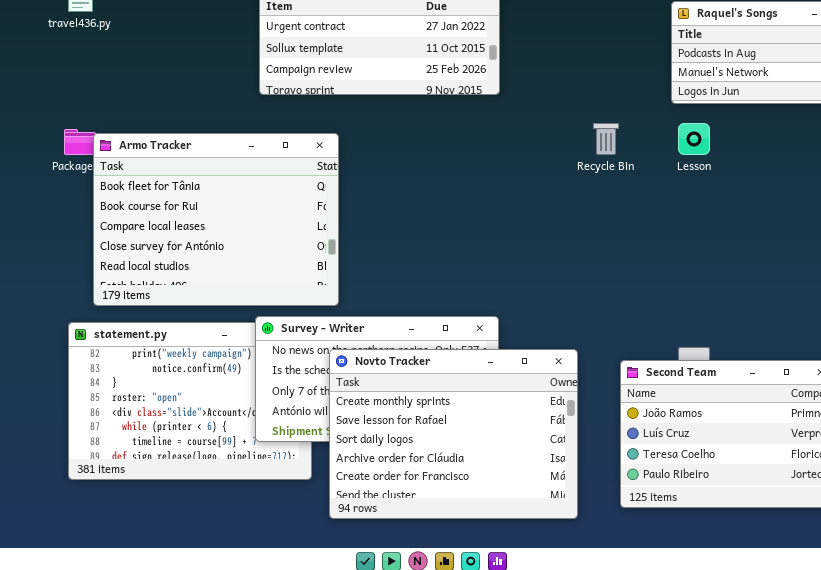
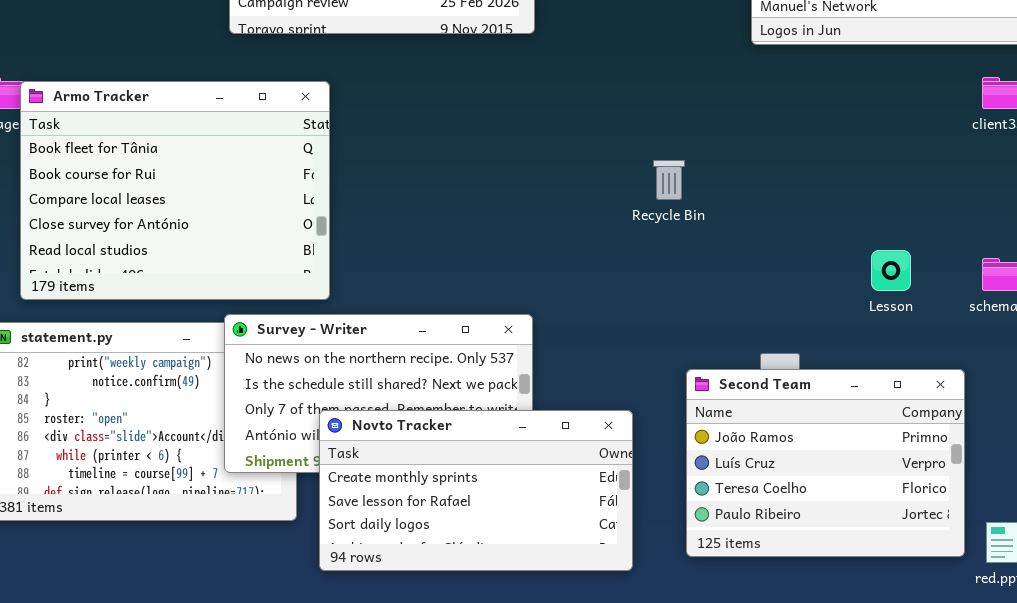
Recycle Bin: [593,123,619,155] -> [653,160,685,200], moved
Lesson: [678,123,710,155] -> [871,250,911,291], moved
Novto Tracker: [329,349,578,519] -> [319,410,633,571], resized

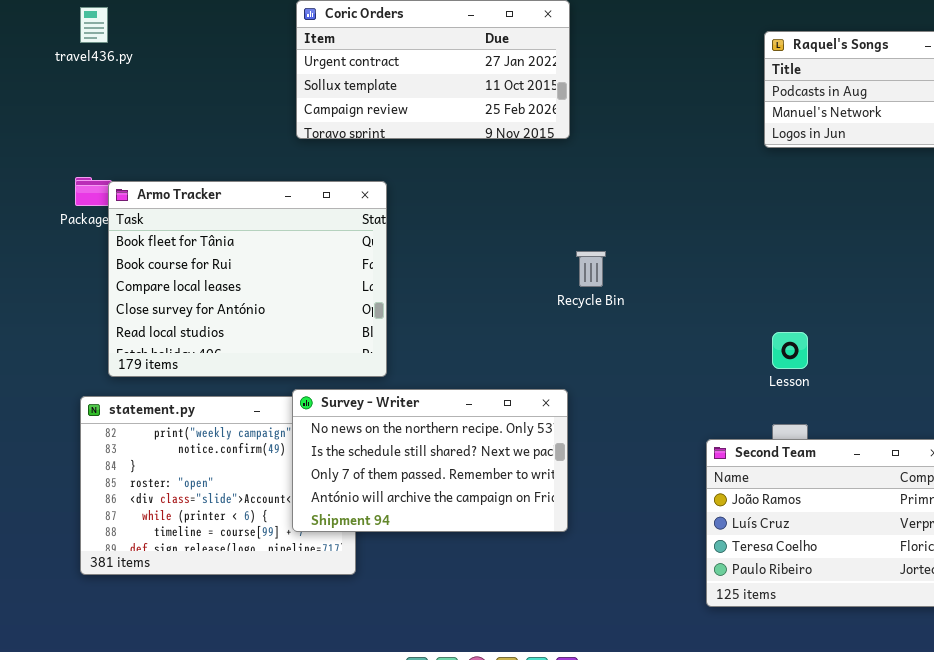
Recycle Bin: [653,160,685,200] -> [576,251,606,287], moved
Lesson: [871,250,911,291] -> [772,332,808,369], moved
Novto Tracker: [319,410,633,571] -> none, closed

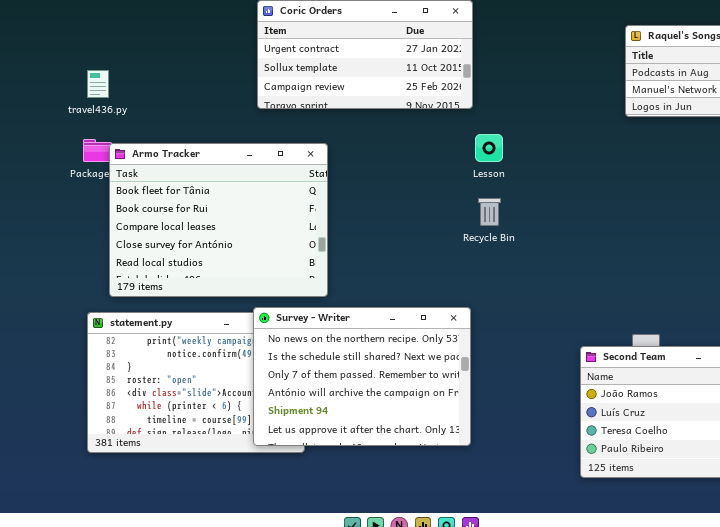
travel436.py: [80,7,108,43] -> [87,70,109,98], moved
Lesson: [772,332,808,369] -> [475,134,503,162], moved
Survey - Writer: [292,389,568,532] -> [253,307,471,446], resized

